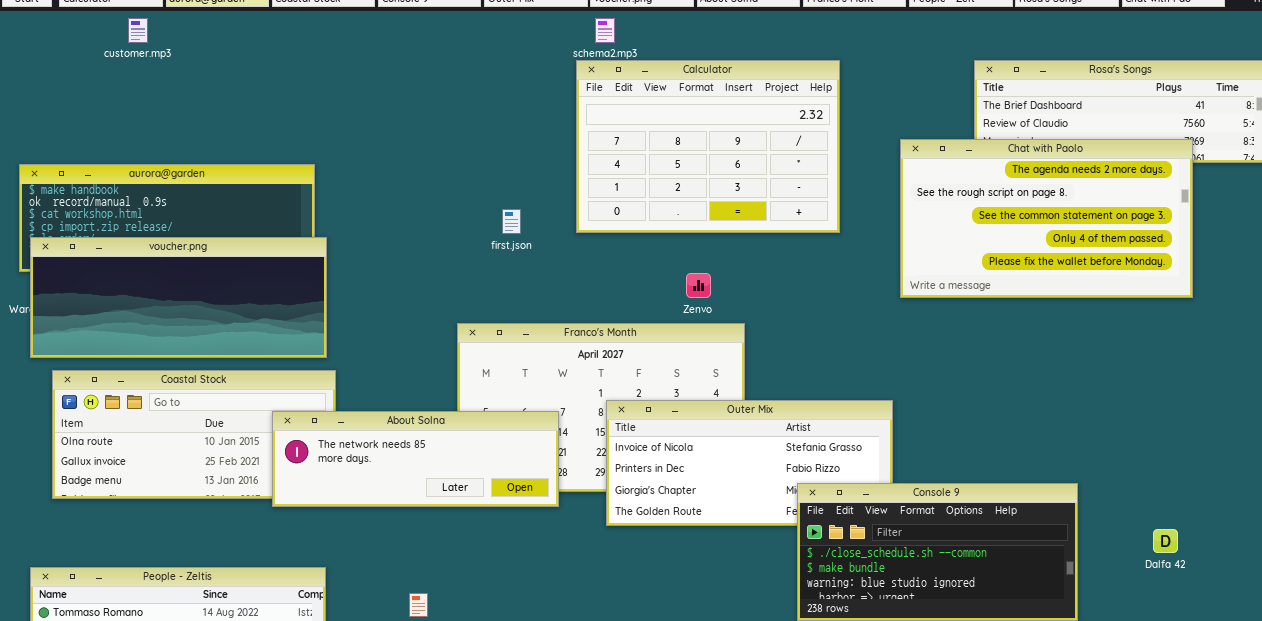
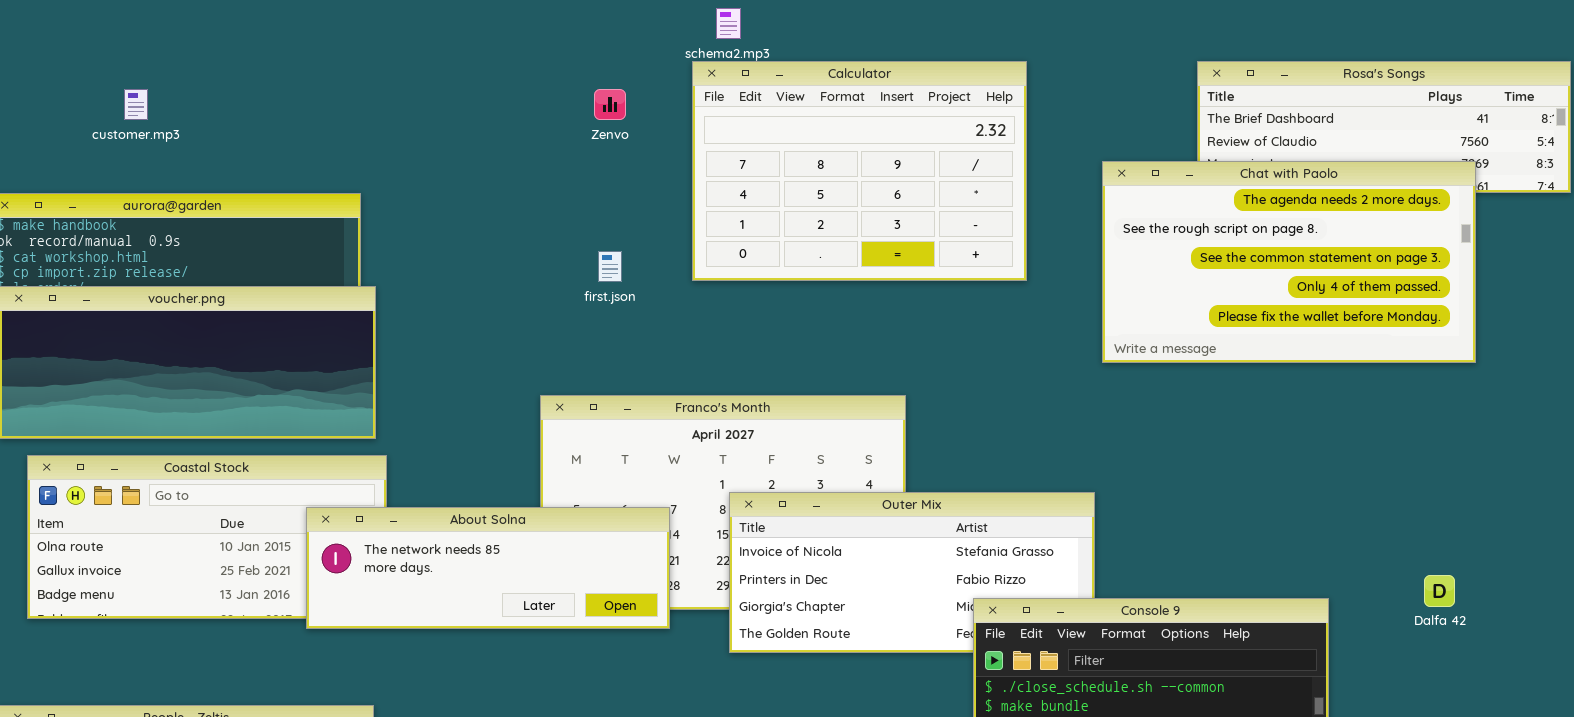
customer.mp3: [128,18,148,43] -> [124,89,148,120], moved
Zenvo: [686,273,711,298] -> [594,89,626,120], moved
Dalfa 42: [1153,529,1178,553] -> [1424,575,1455,607], moved

